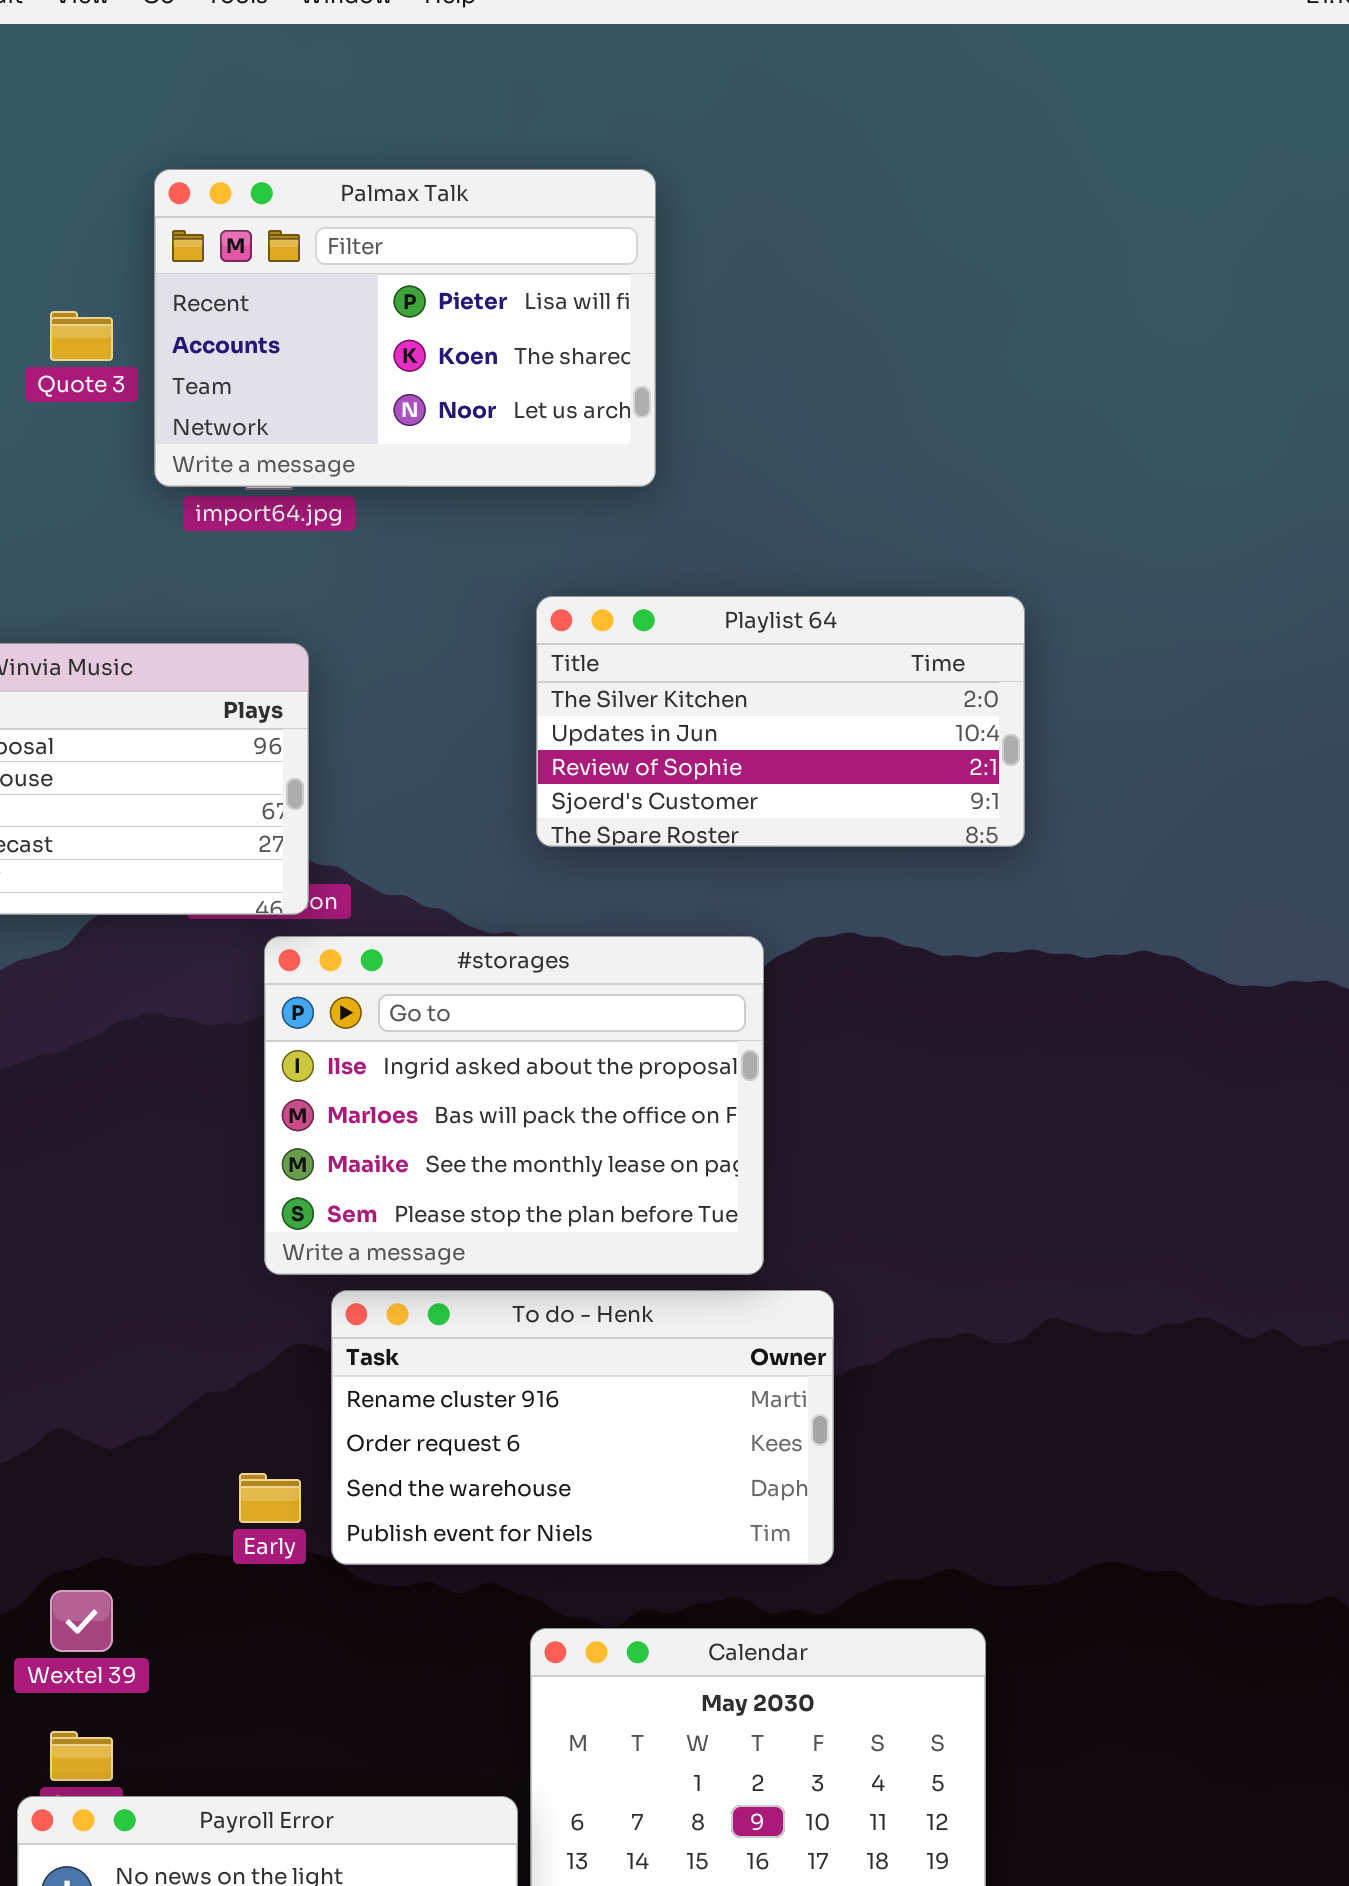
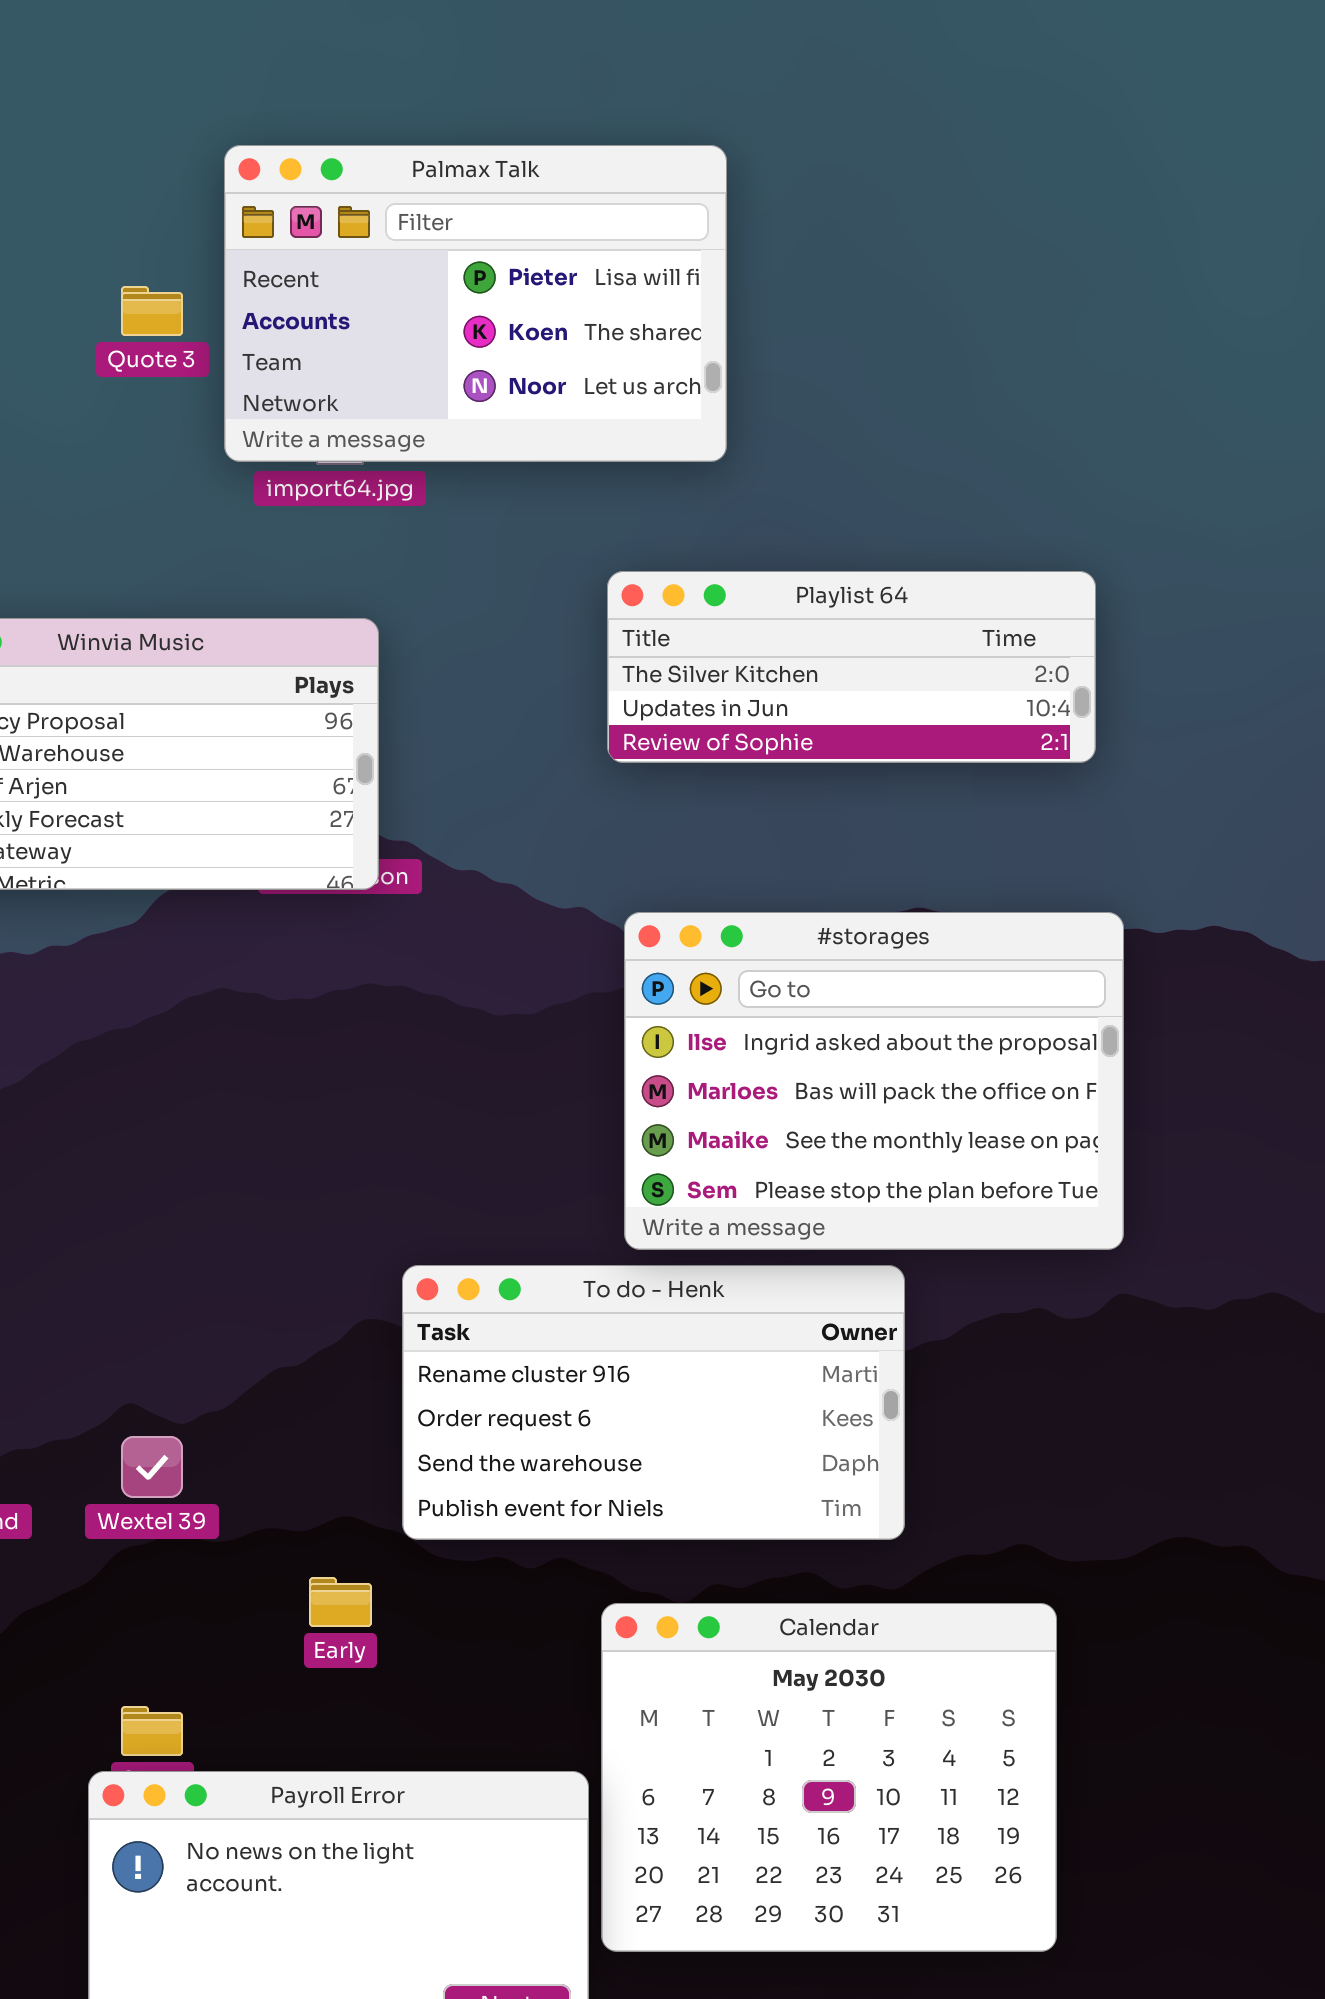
Playlist 64: [536,596,1025,847] -> [607,571,1096,763], resized
#storages: [264,936,764,1275] -> [624,912,1124,1250], moved
Early: [239,1473,301,1523] -> [309,1577,372,1627], moved
Wextel 39: [50,1590,113,1652] -> [121,1436,183,1498], moved

